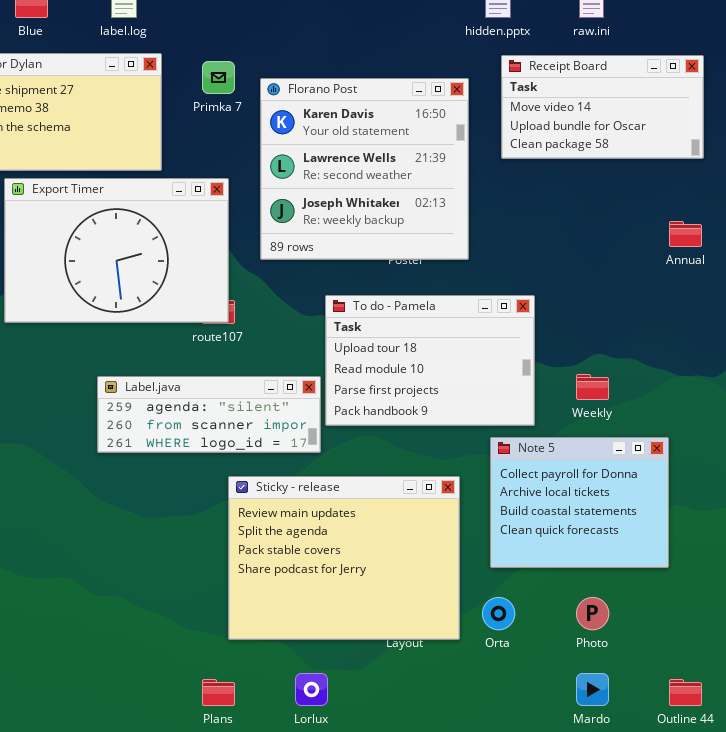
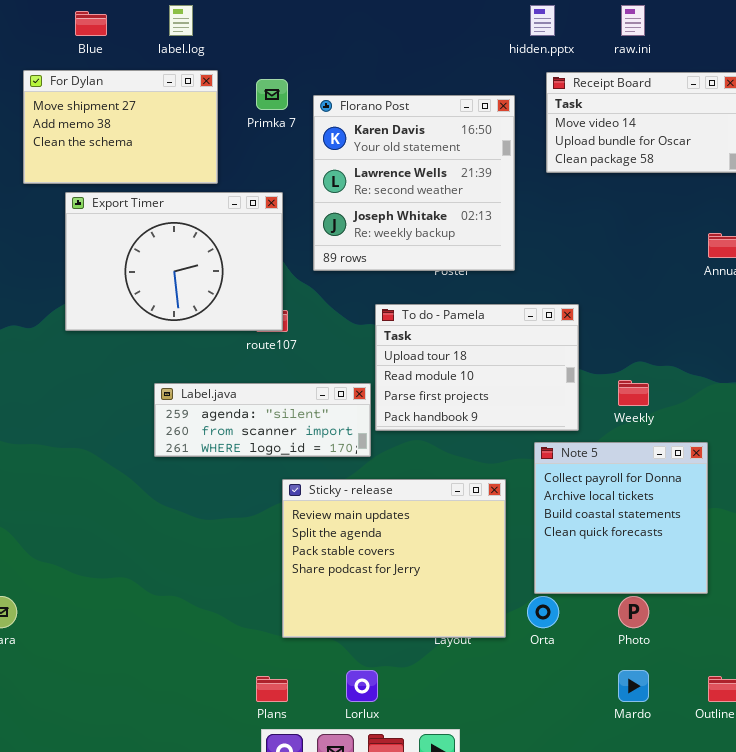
Note 5: [490,437,669,568] -> [534,442,708,594], resized

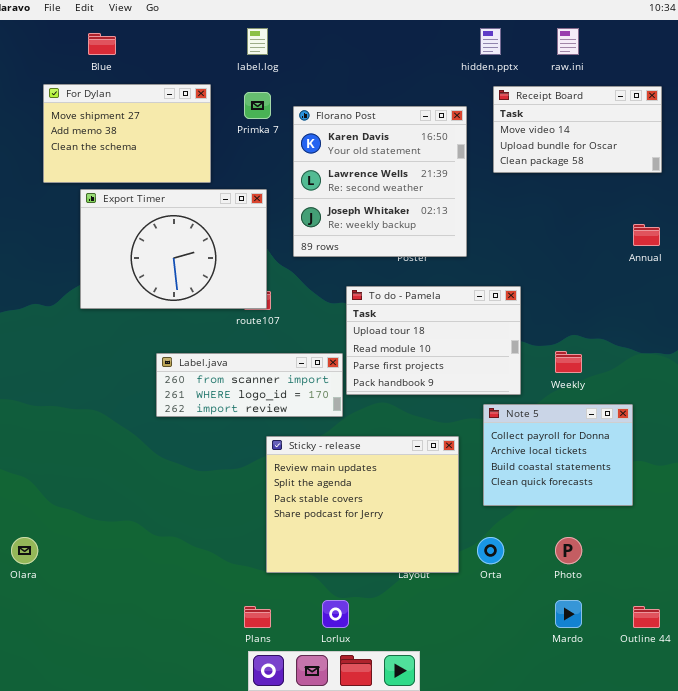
label.log: [169,5,193,36] -> [247,28,268,55], moved
Label.java: [154,383,371,457] -> [156,353,343,417], scrolled down 1 row
Note 5: [534,442,708,594] -> [483,404,633,506], resized

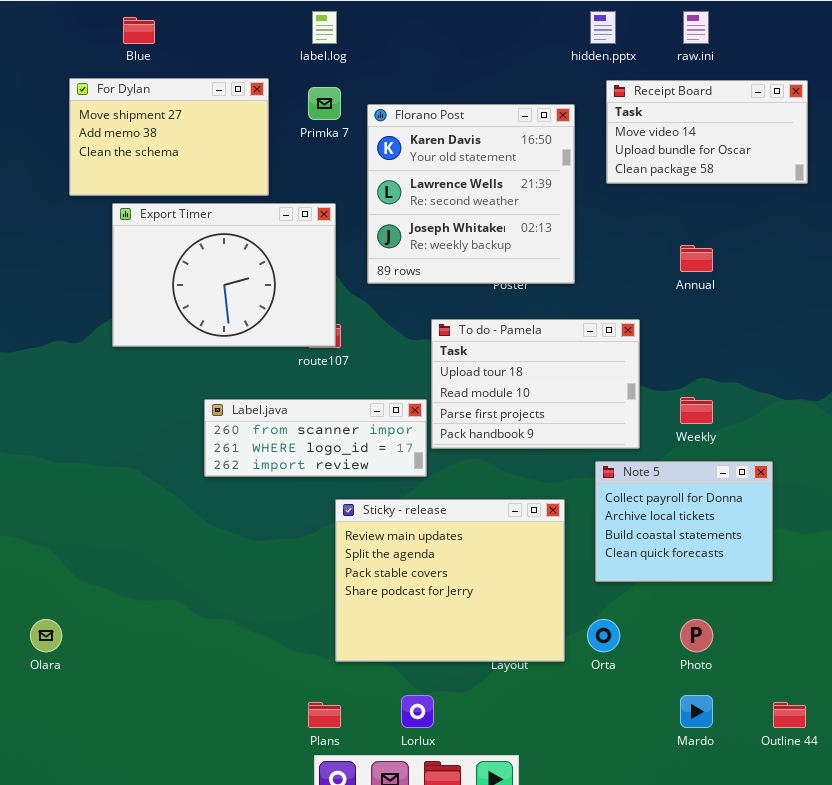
Annual: [633,224,660,246] -> [680,245,713,272], moved

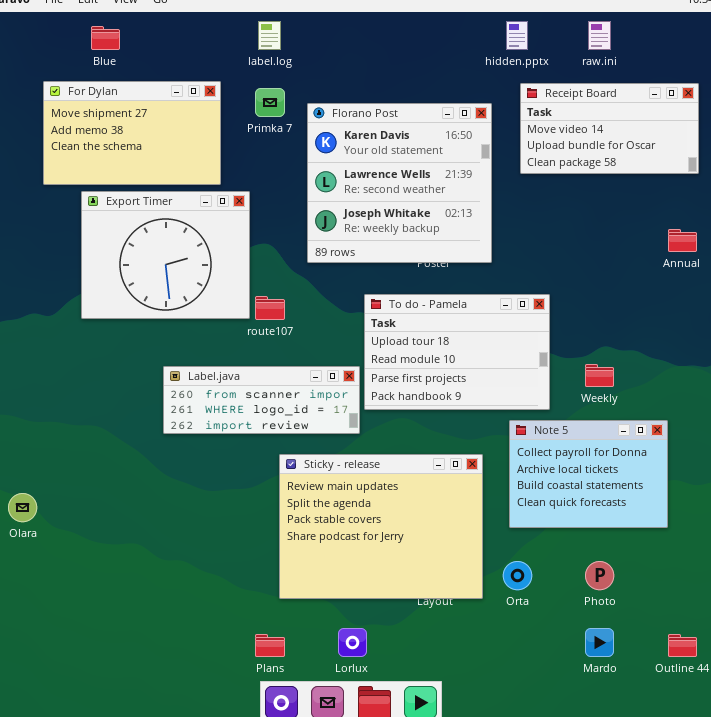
Export Timer: [112,203,336,347] -> [81,191,250,319], resized
Annual: [680,245,713,272] -> [668,229,697,252], moved
Olara: [30,619,62,652] -> [8,493,37,522], moved

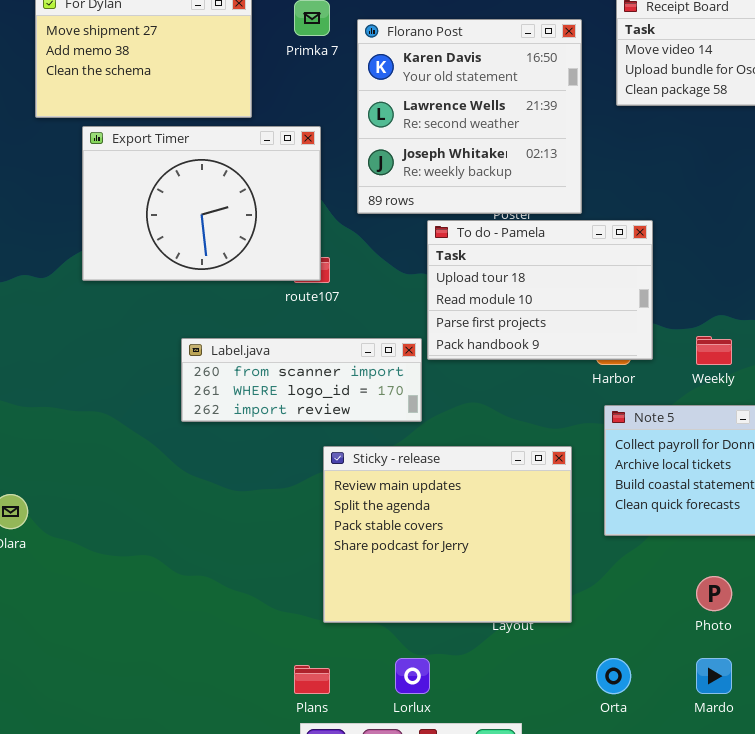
Export Timer: [81,191,250,319] -> [82,126,321,281], resized
To do - Pamela: [364,294,550,410] -> [427,220,653,360], moved
Orta: [503,561,532,590] -> [596,658,631,694], moved

